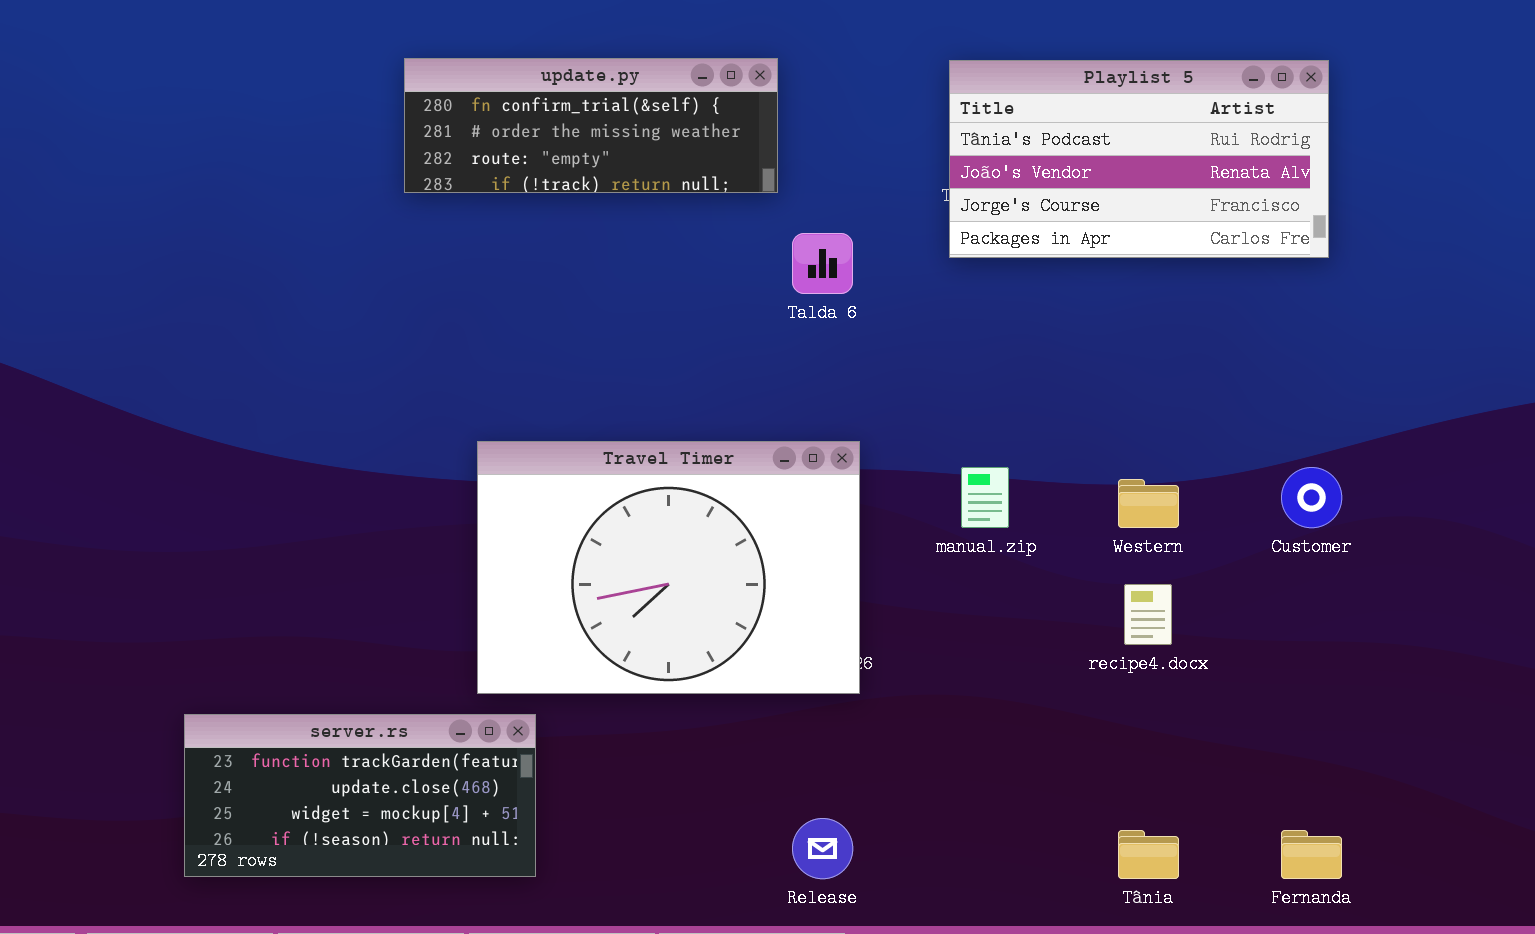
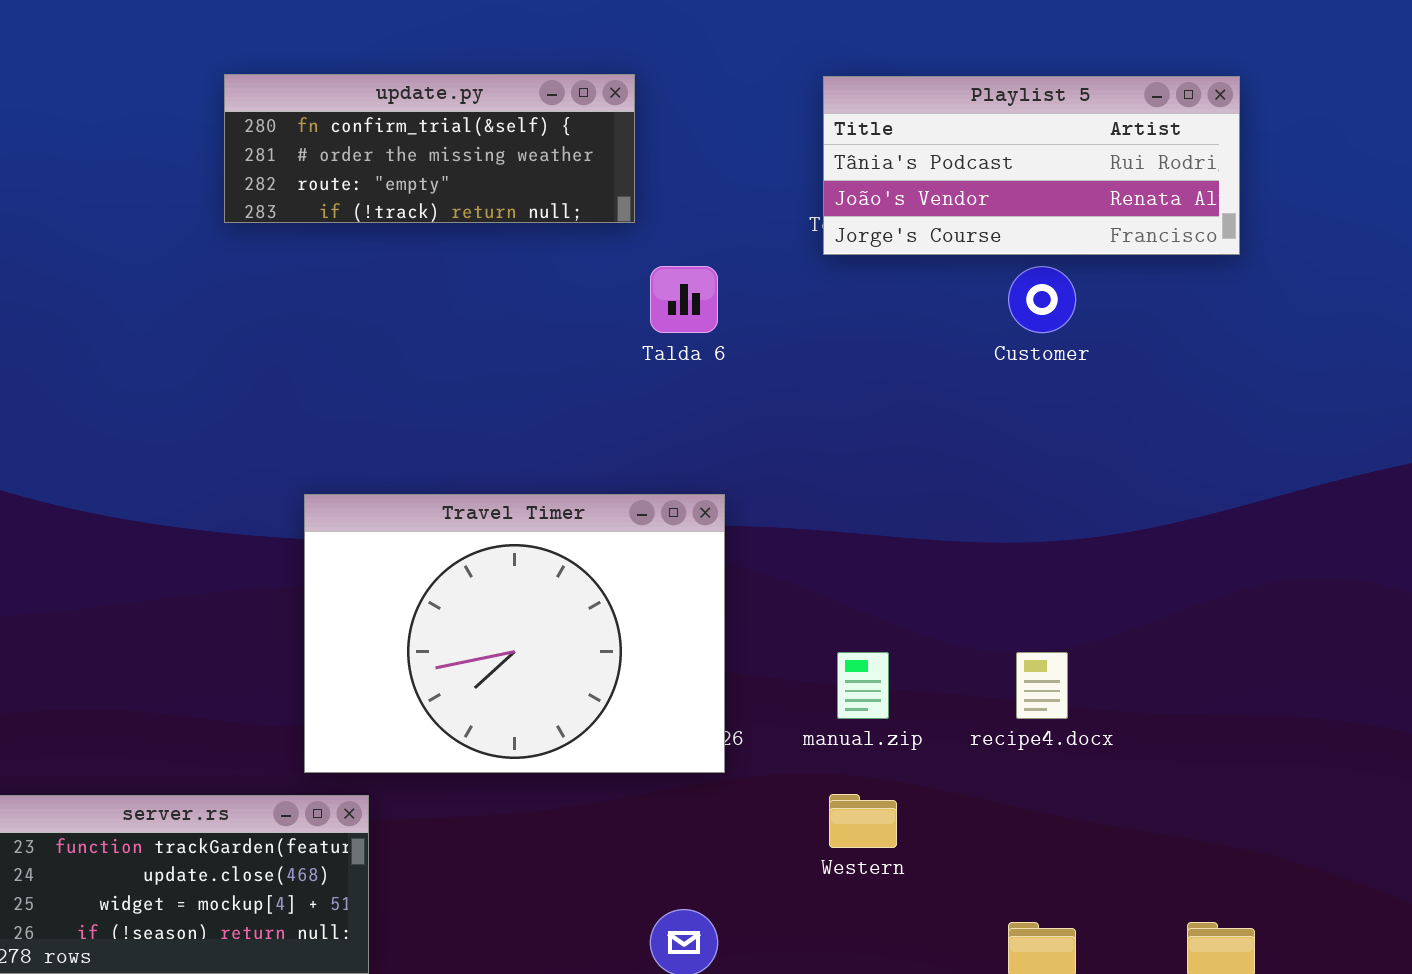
Playlist 5: [949,60,1329,258] -> [823,76,1240,255], resized
manual.zip: [961,467,1009,528] -> [837,652,889,719], moved
Customer: [1281,467,1342,528] -> [1008,266,1076,333], moved
Western: [1118,479,1179,528] -> [829,794,897,848], moved

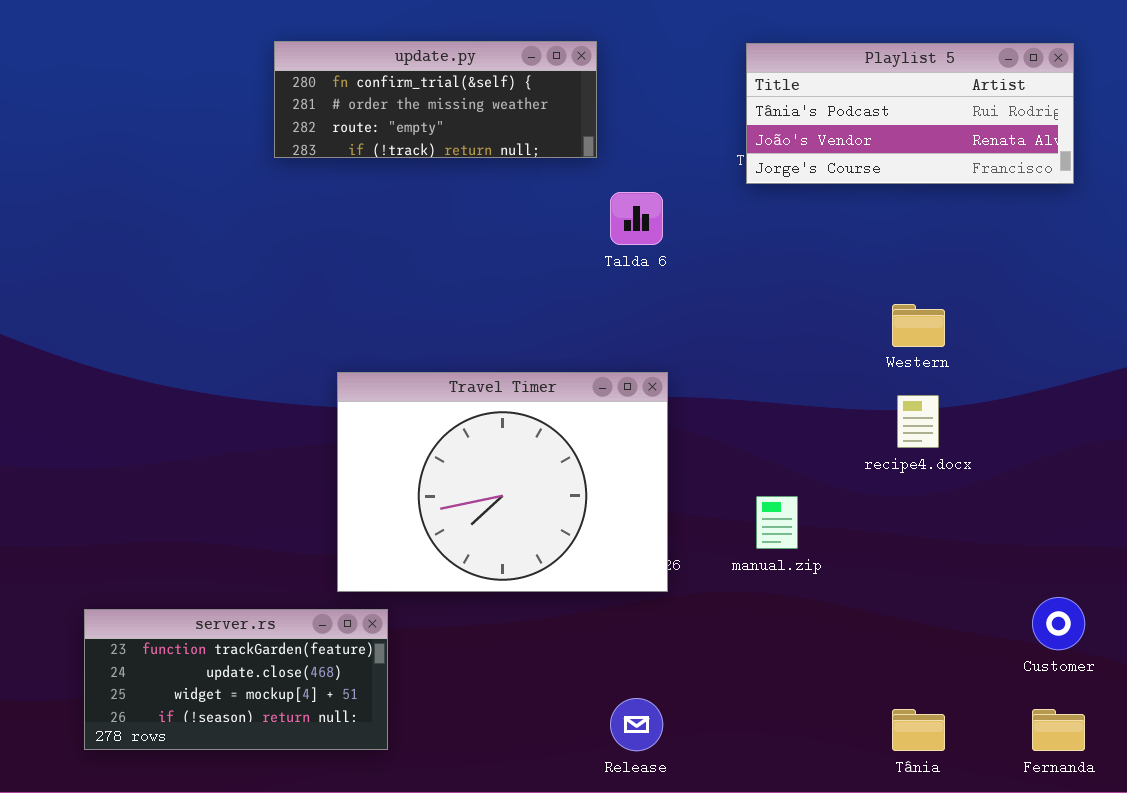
Customer: [1008,266,1076,333] -> [1032,597,1085,650], moved
recipe4.docx: [1016,652,1068,719] -> [897,395,939,448], moved
Western: [829,794,897,848] -> [892,304,945,347], moved

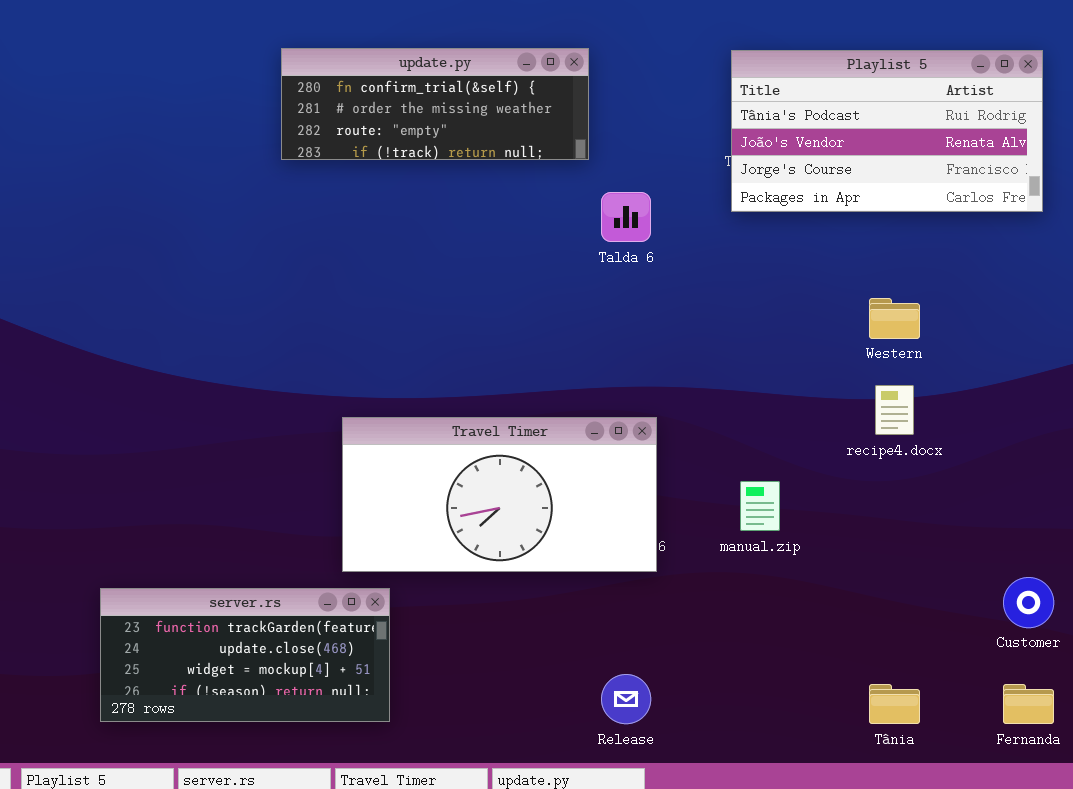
Playlist 5: [746,43,1074,184] -> [731,50,1043,212], resized
Travel Timer: [337,372,668,592] -> [342,417,657,572], resized

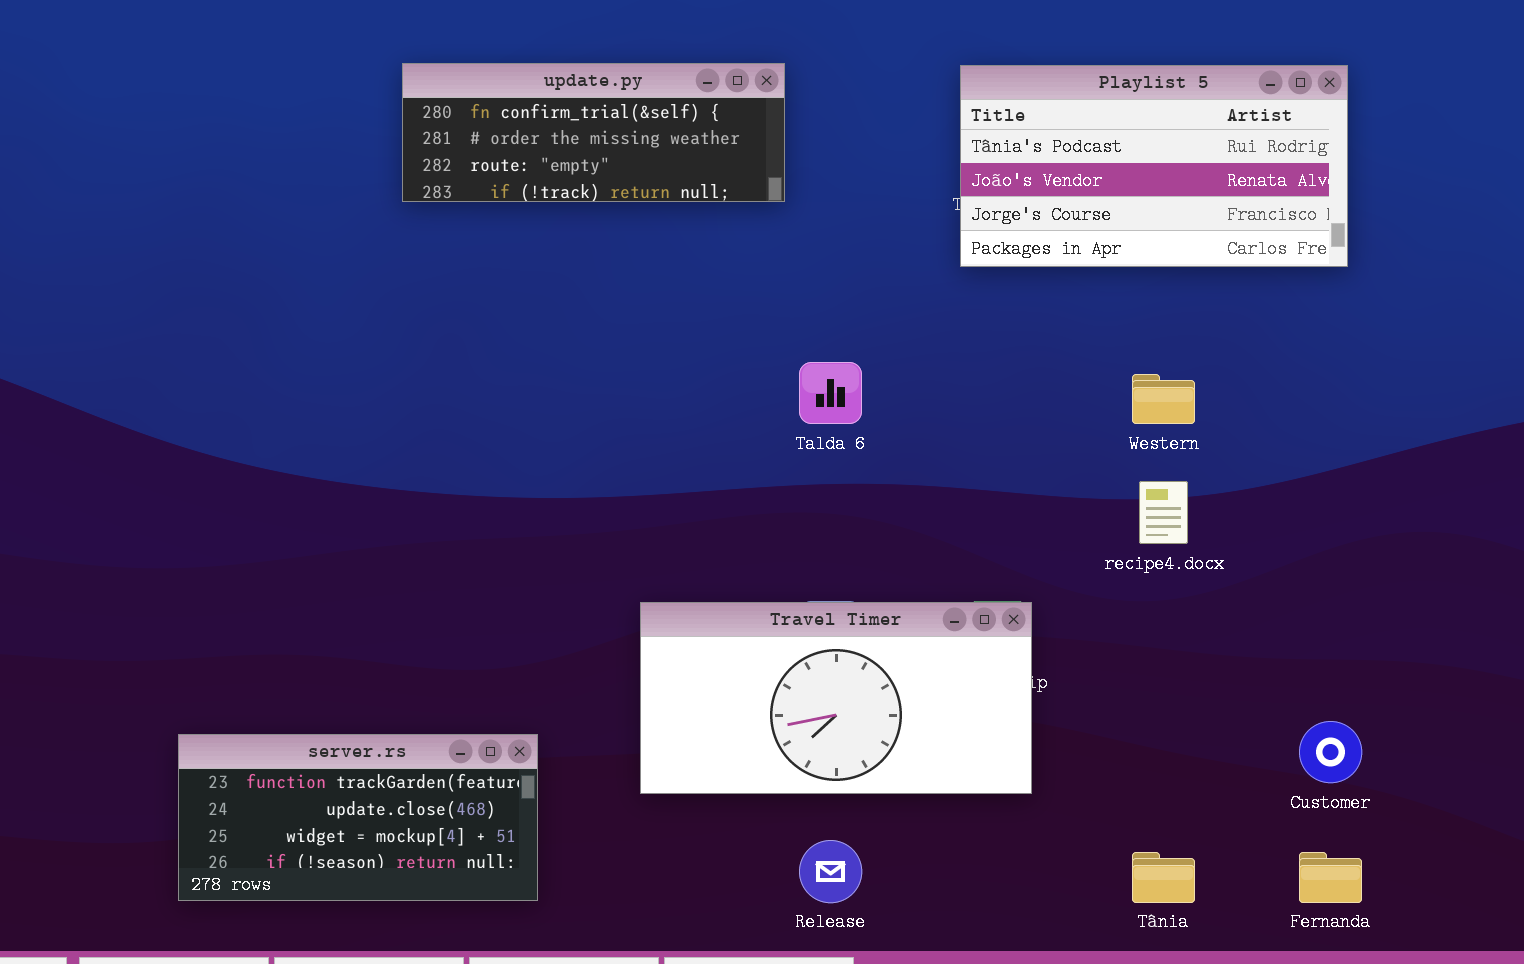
Talda 6: [601,192,651,242] -> [799,362,862,424], moved
Travel Timer: [342,417,657,572] -> [640,602,1032,794], moved

